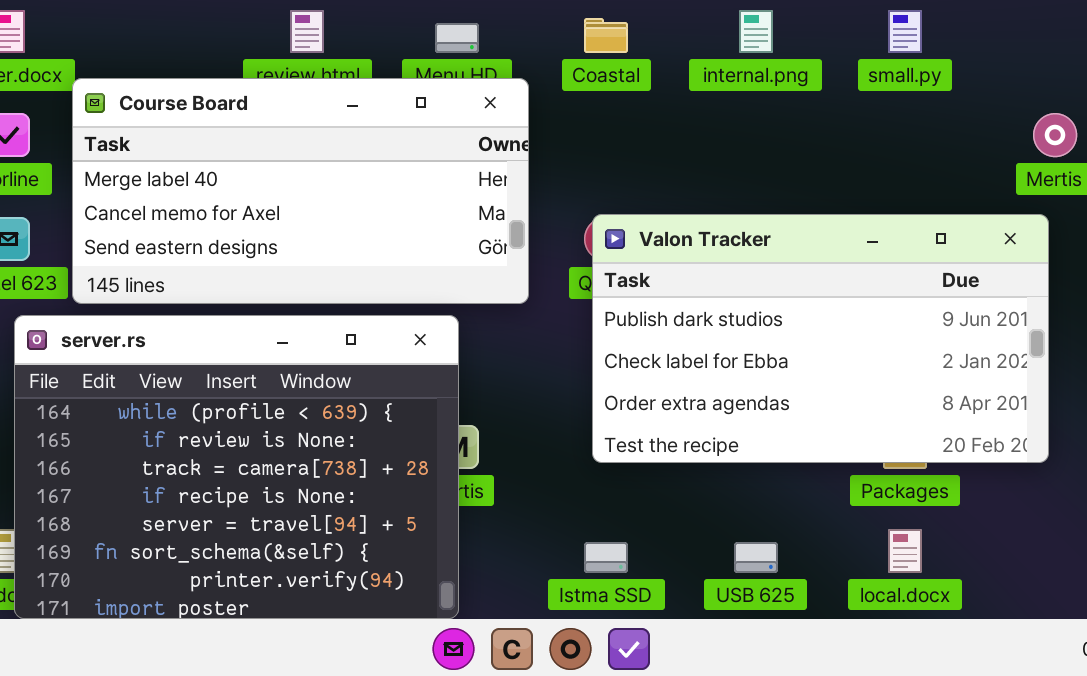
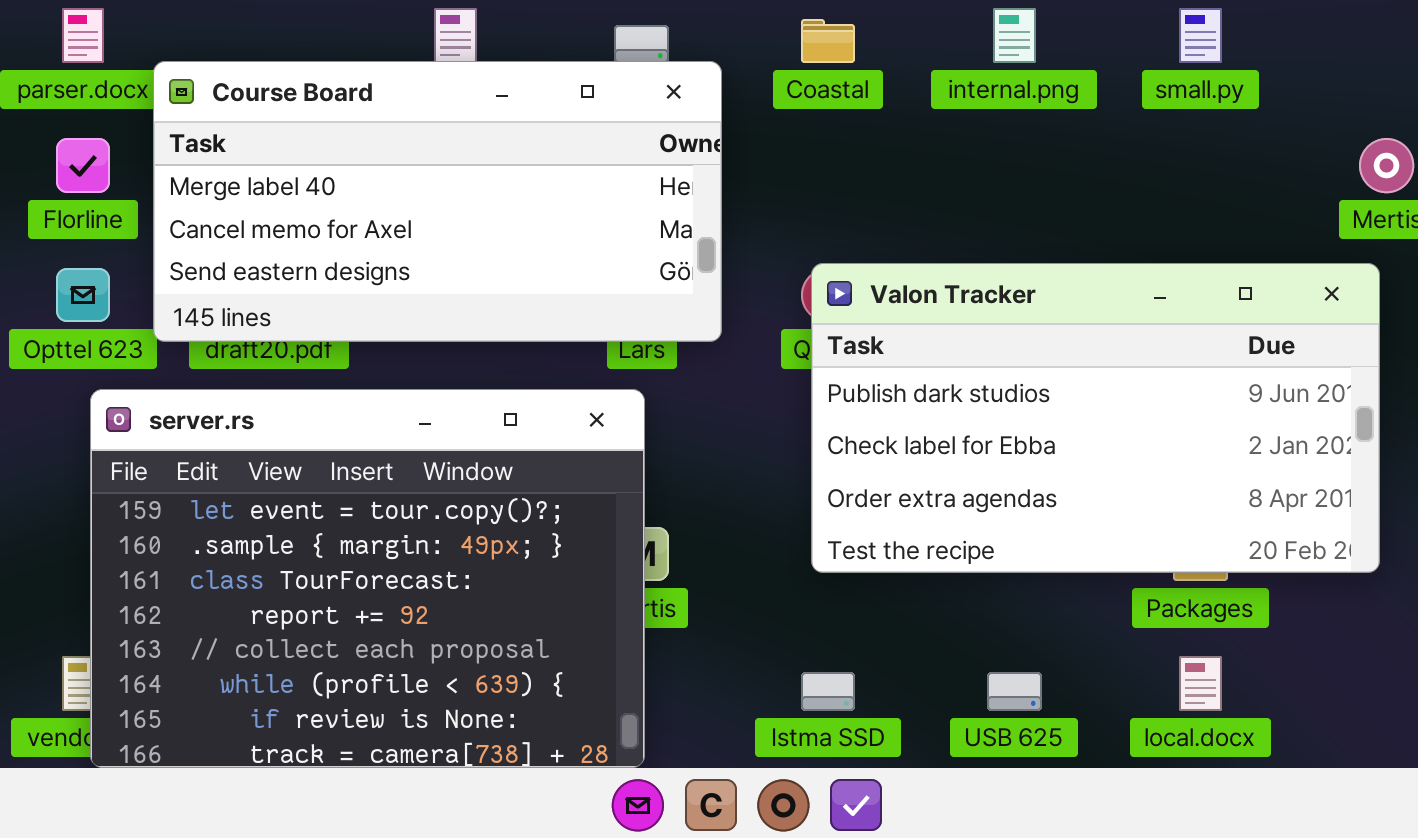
Course Board: [72,78,529,304] -> [153,61,722,342], moved
server.rs: [14,315,459,619] -> [90,389,645,768], scrolled up 5 rows

